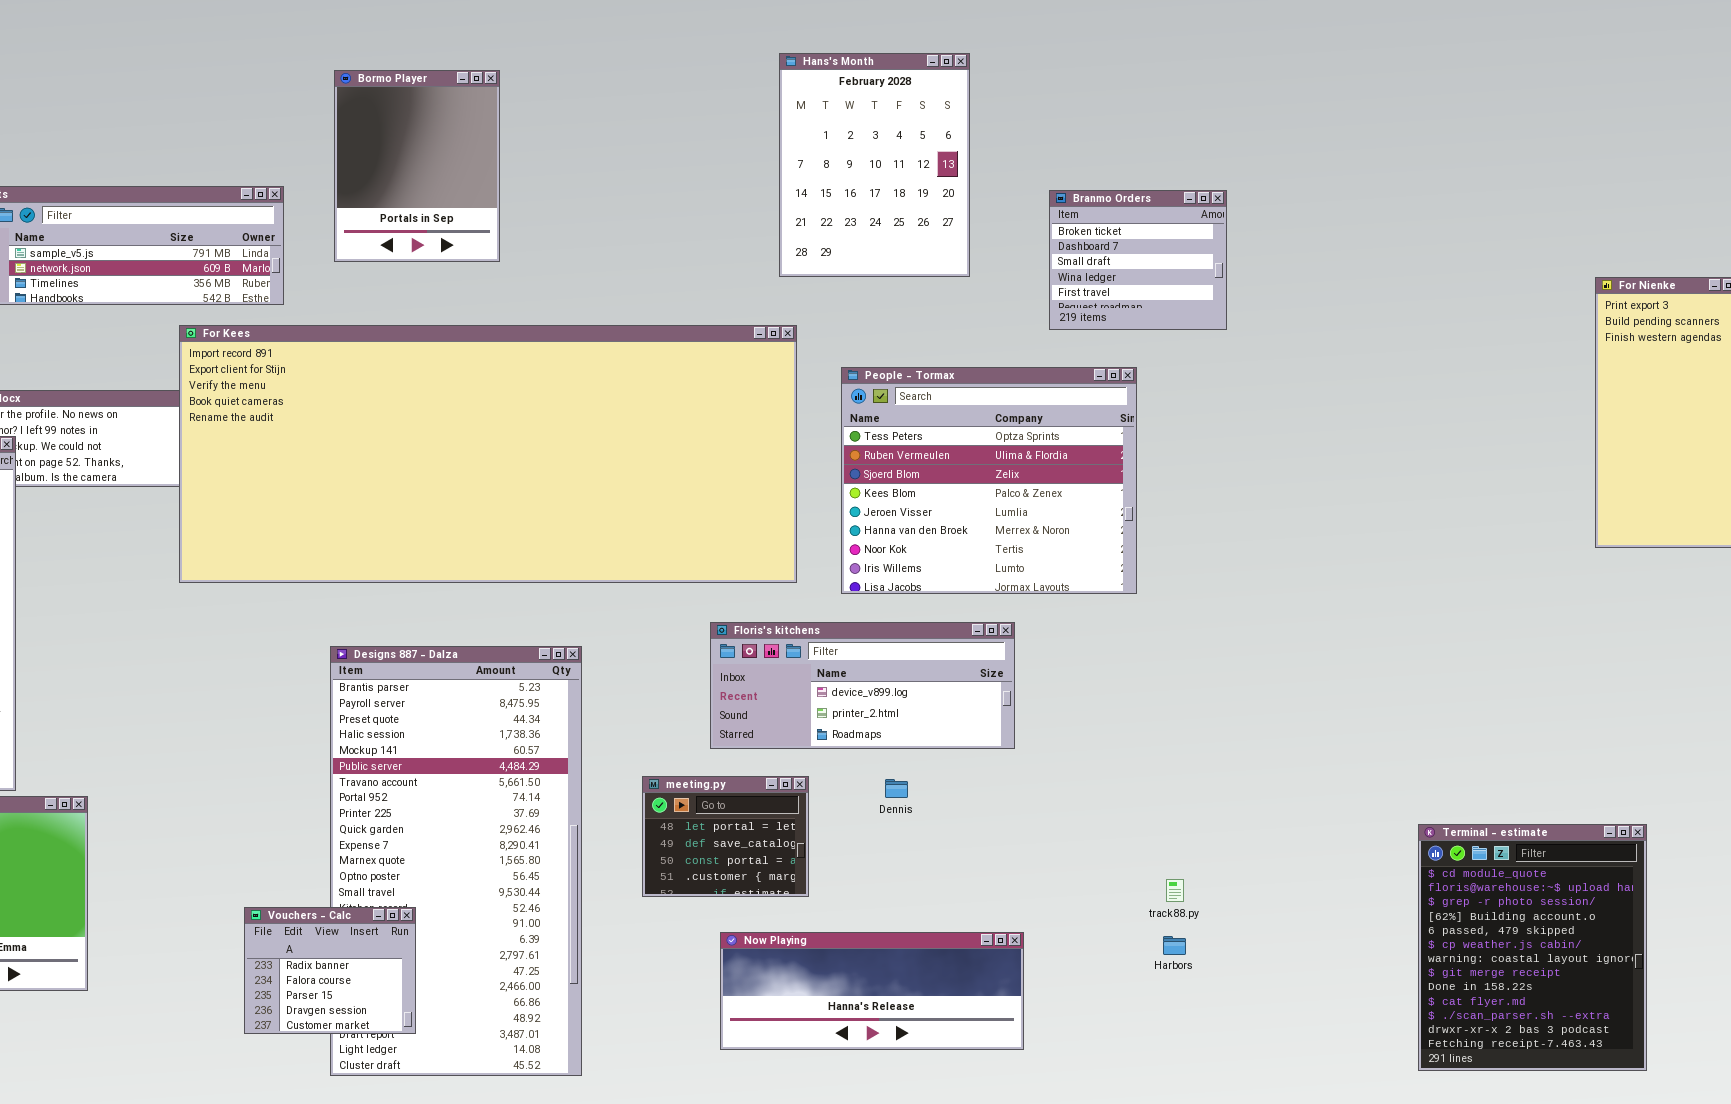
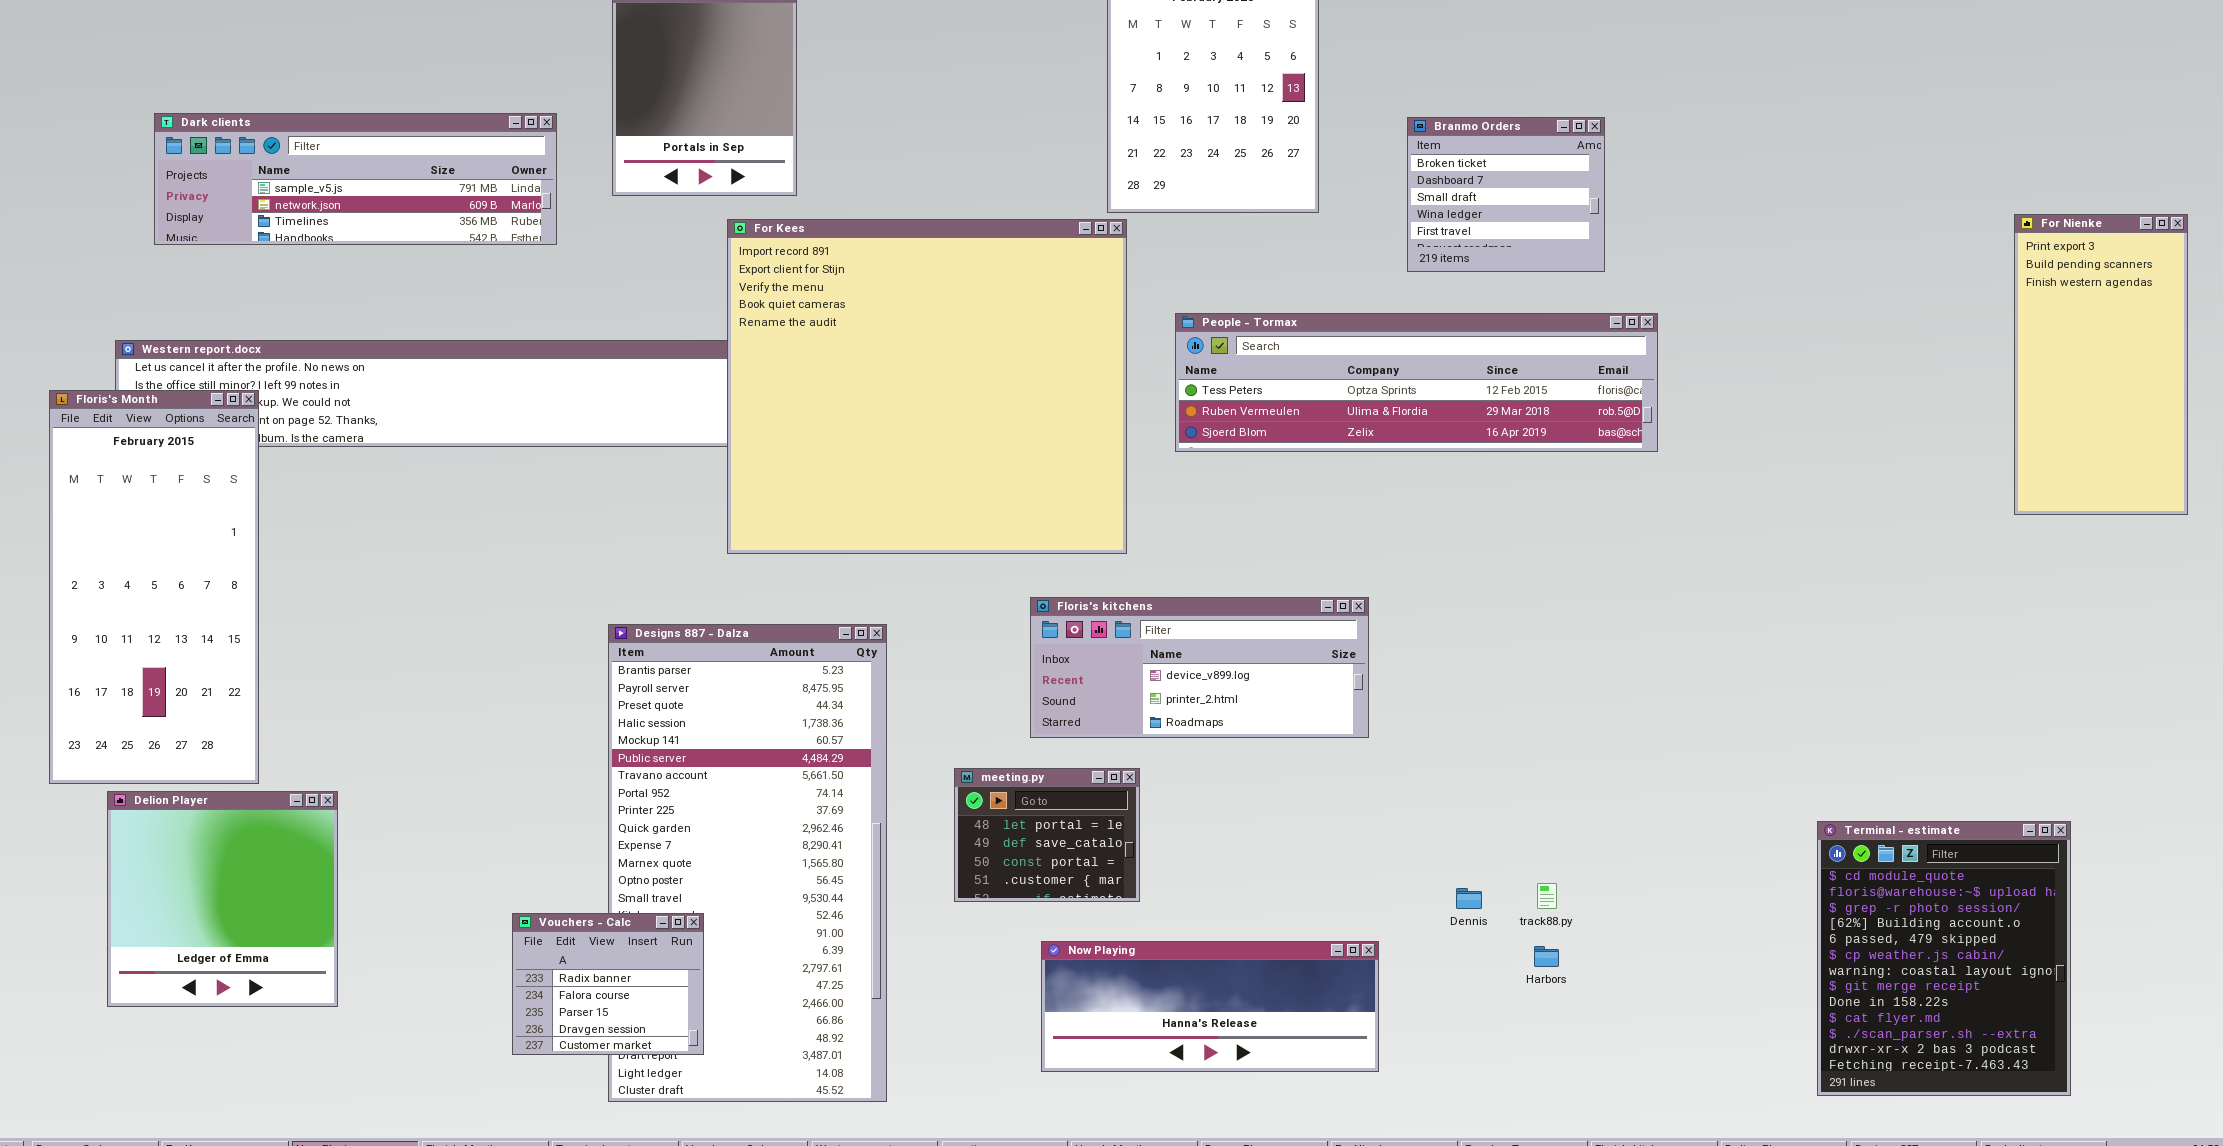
For Kees: [179,325,797,583] -> [727,219,1127,554], resized
People - Tormax: [841,367,1137,594] -> [1175,313,1658,452], resized
Dennis: [885,779,908,798] -> [1456,888,1482,909], moved

